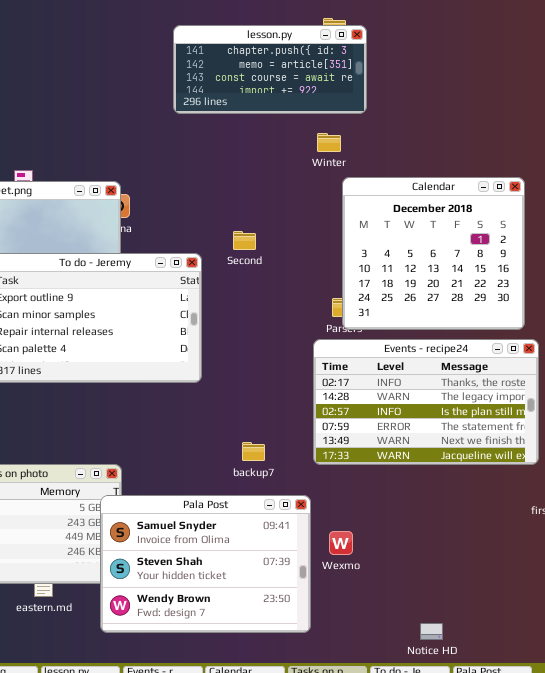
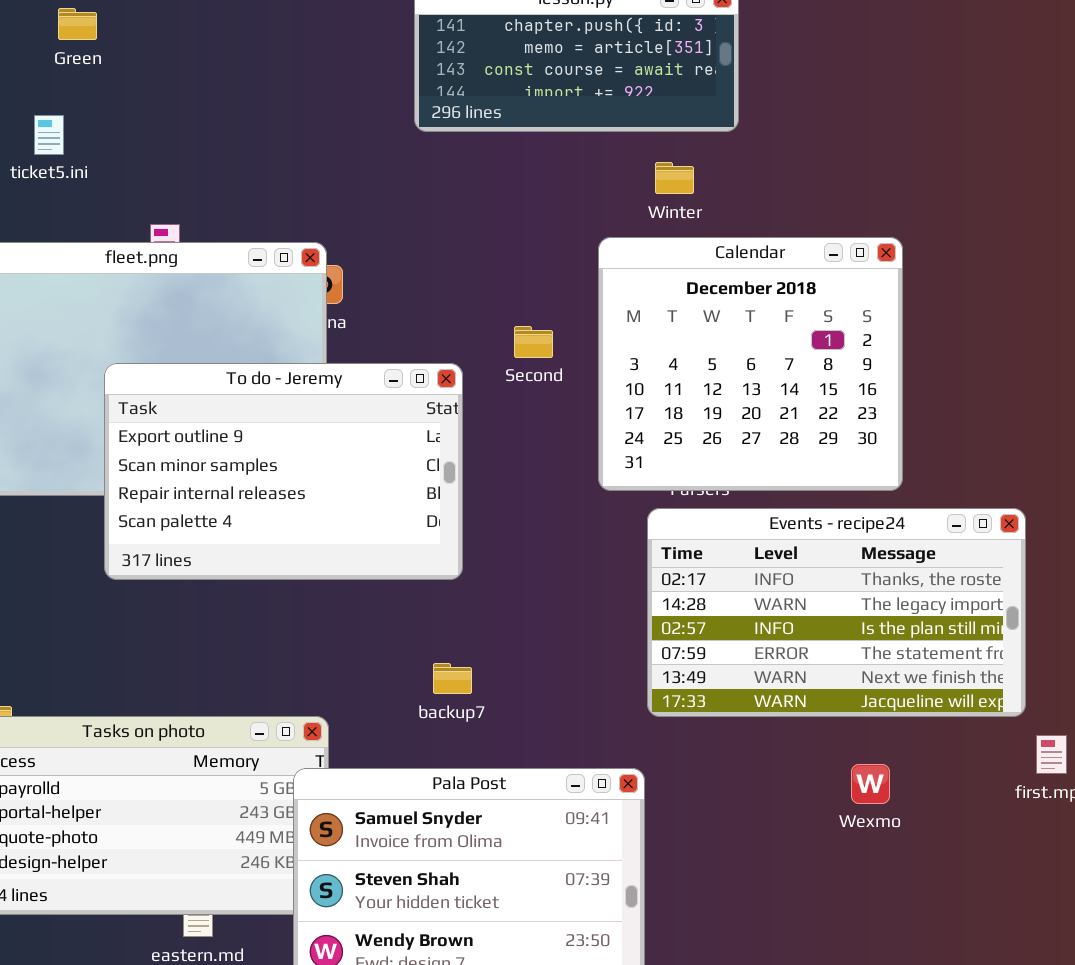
Calendar: [342,177,525,330] -> [598,237,903,491], moved
backup7: [242,442,265,461] -> [433,663,472,694], moved
Wexmo: [329,531,353,555] -> [851,764,890,804], moved

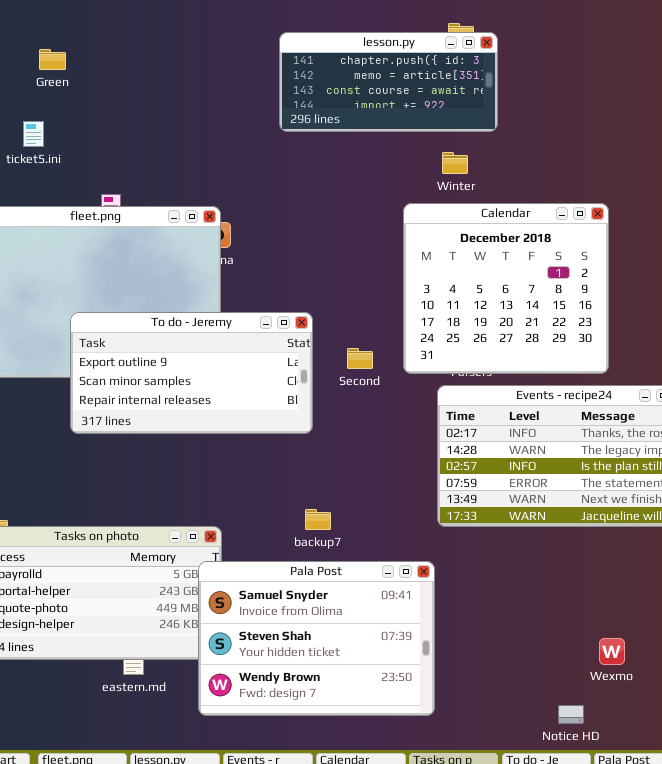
Second: [514,326,553,358] -> [347,348,373,369], moved
To do - Jeremy: [104,363,463,580] -> [70,312,313,434], resized
backup7: [433,663,472,694] -> [305,509,331,530], moved
Wexmo: [851,764,890,804] -> [599,638,625,665], moved

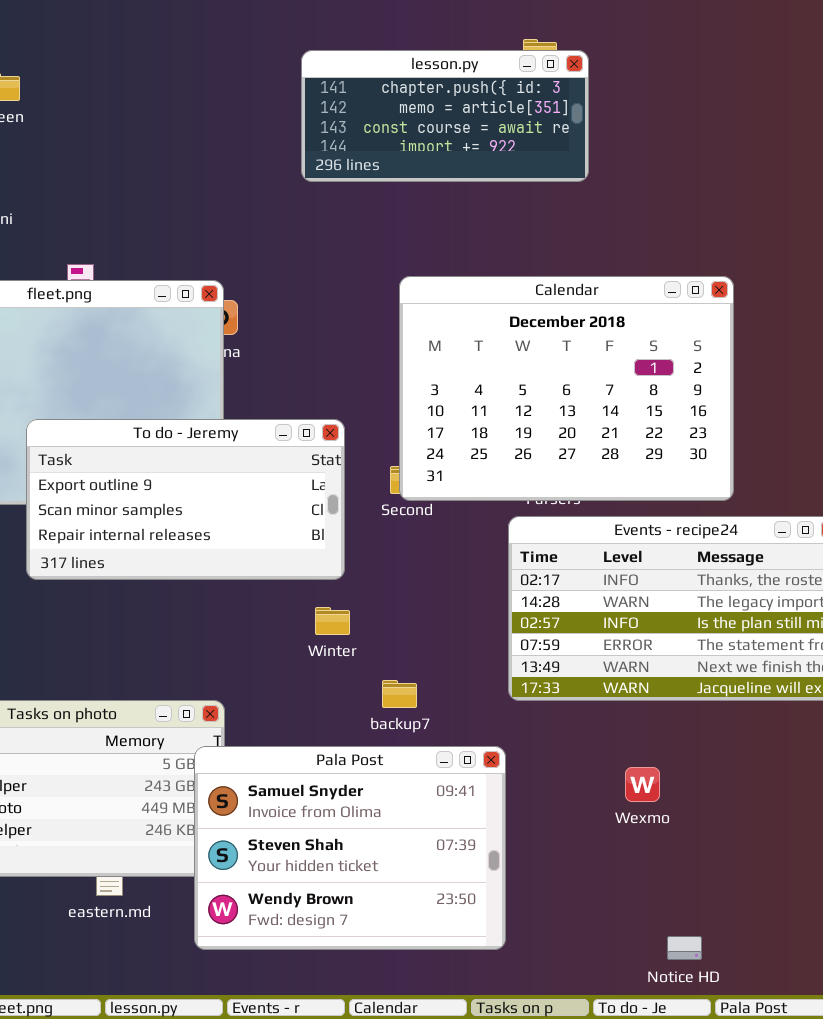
Winter: [442,152,468,174] -> [315,607,350,635], moved
Calendar: [403,203,609,374] -> [399,276,734,501], resized
backup7: [305,509,331,530] -> [382,680,417,708], moved
Wexmo: [599,638,625,665] -> [625,767,660,802], moved

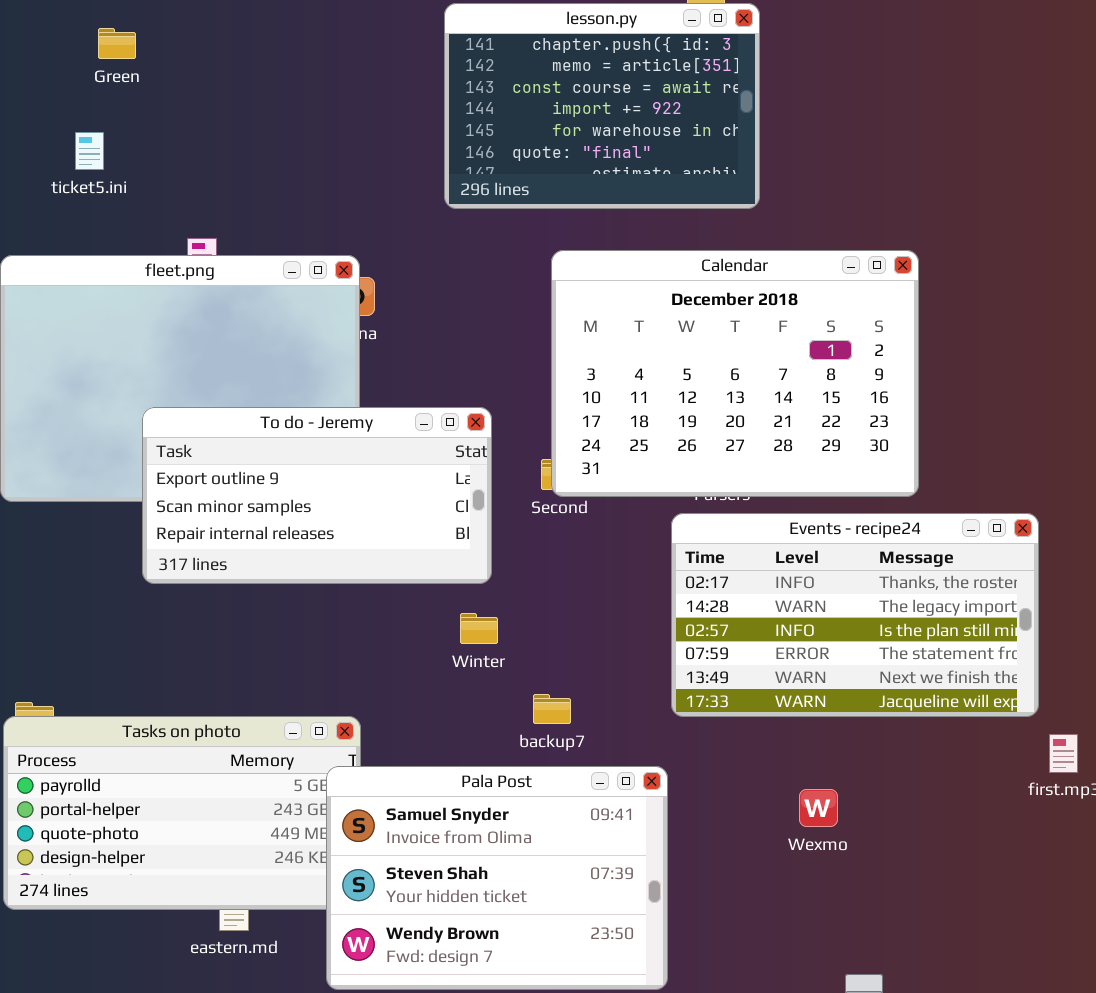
lesson.py: [301,50,589,182] -> [444,3,760,209], resized

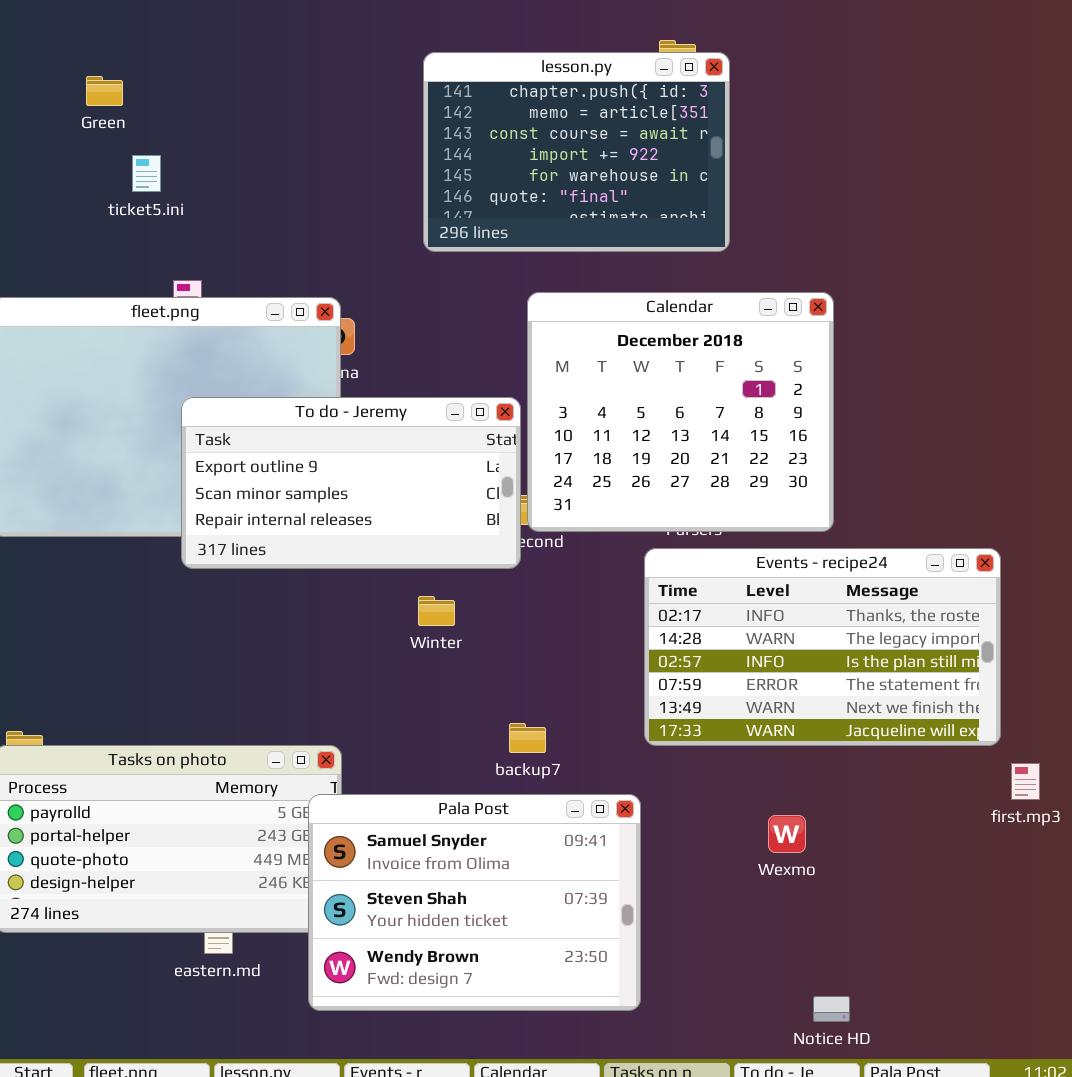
ticket5.ini: [75,132,104,170] -> [132,155,161,192], moved
Calendar: [551,250,919,497] -> [527,292,834,532], resized
To do - Jeremy: [142,407,492,584] -> [181,397,521,569], moved
Winter: [460,613,498,644] -> [418,596,455,626], moved

